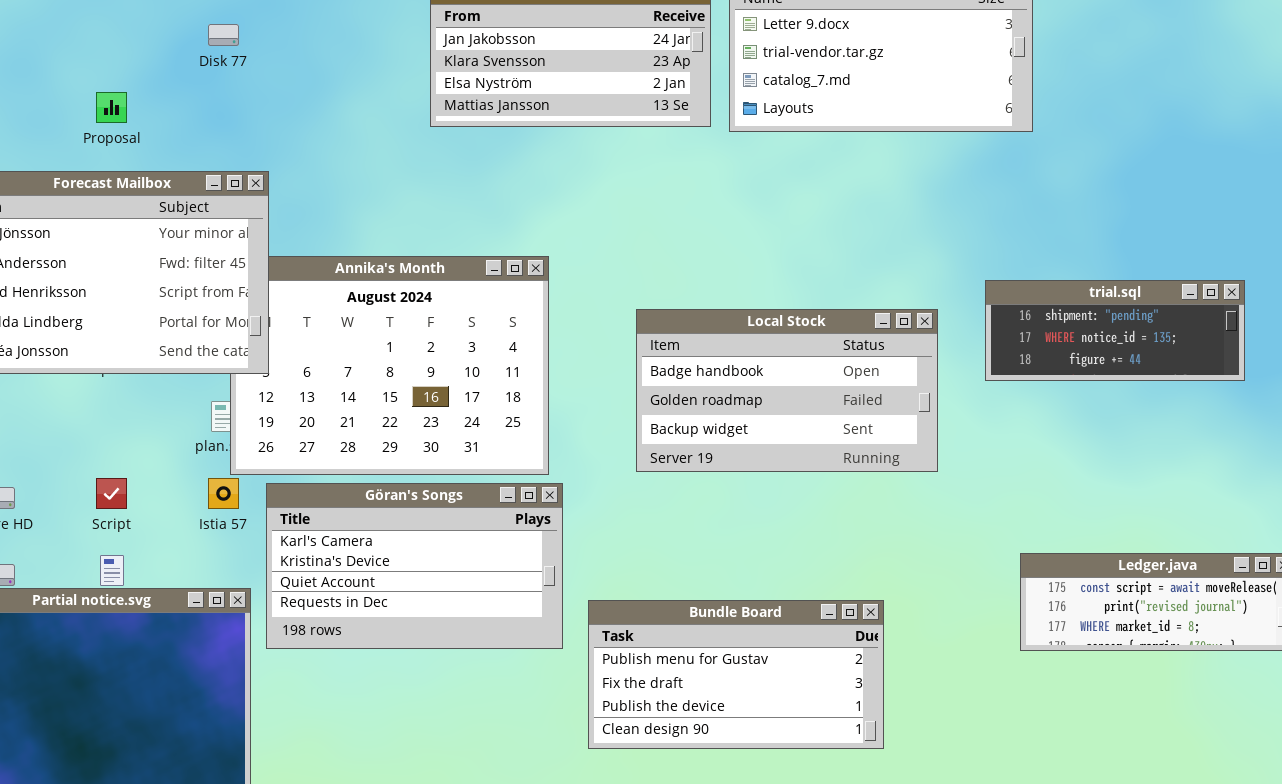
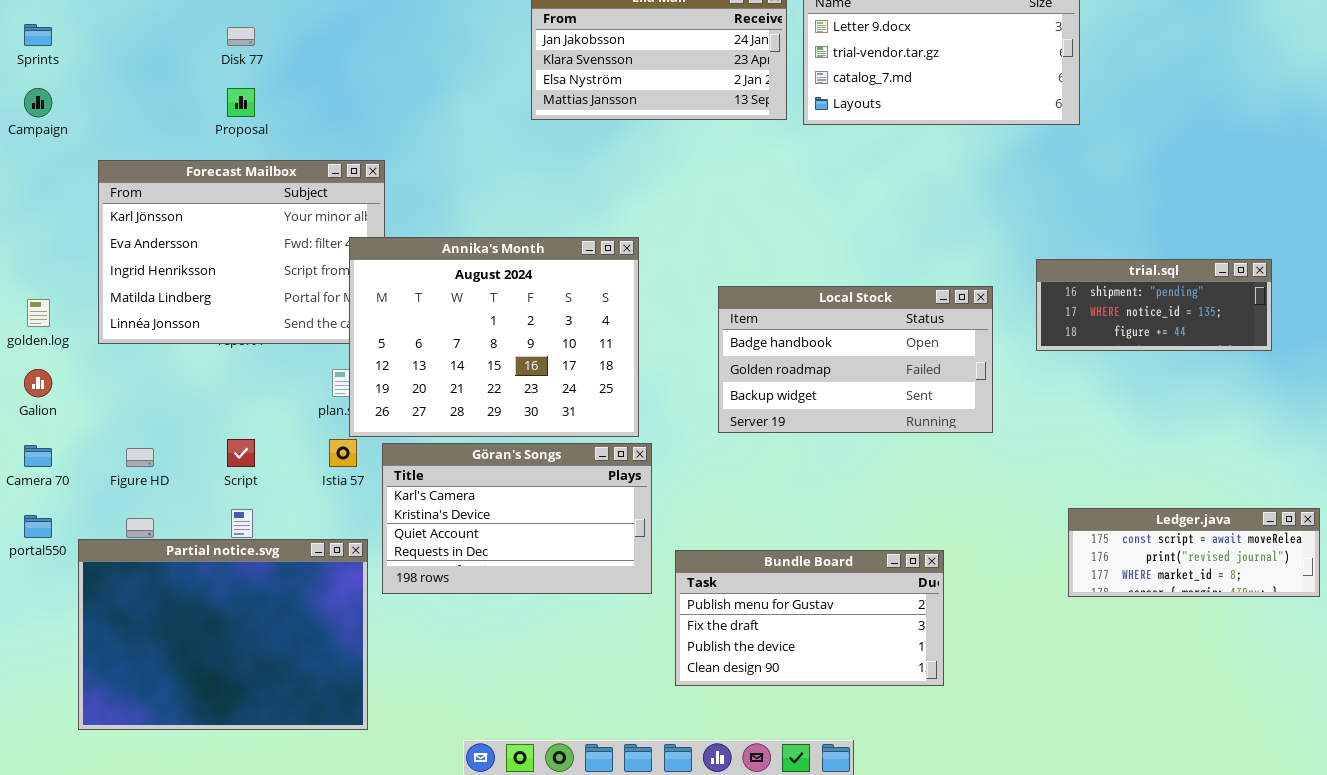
Disk 77: [208,24,239,46] -> [227,27,255,46], moved
Annika's Month: [230,256,549,475] -> [349,237,639,437], raised

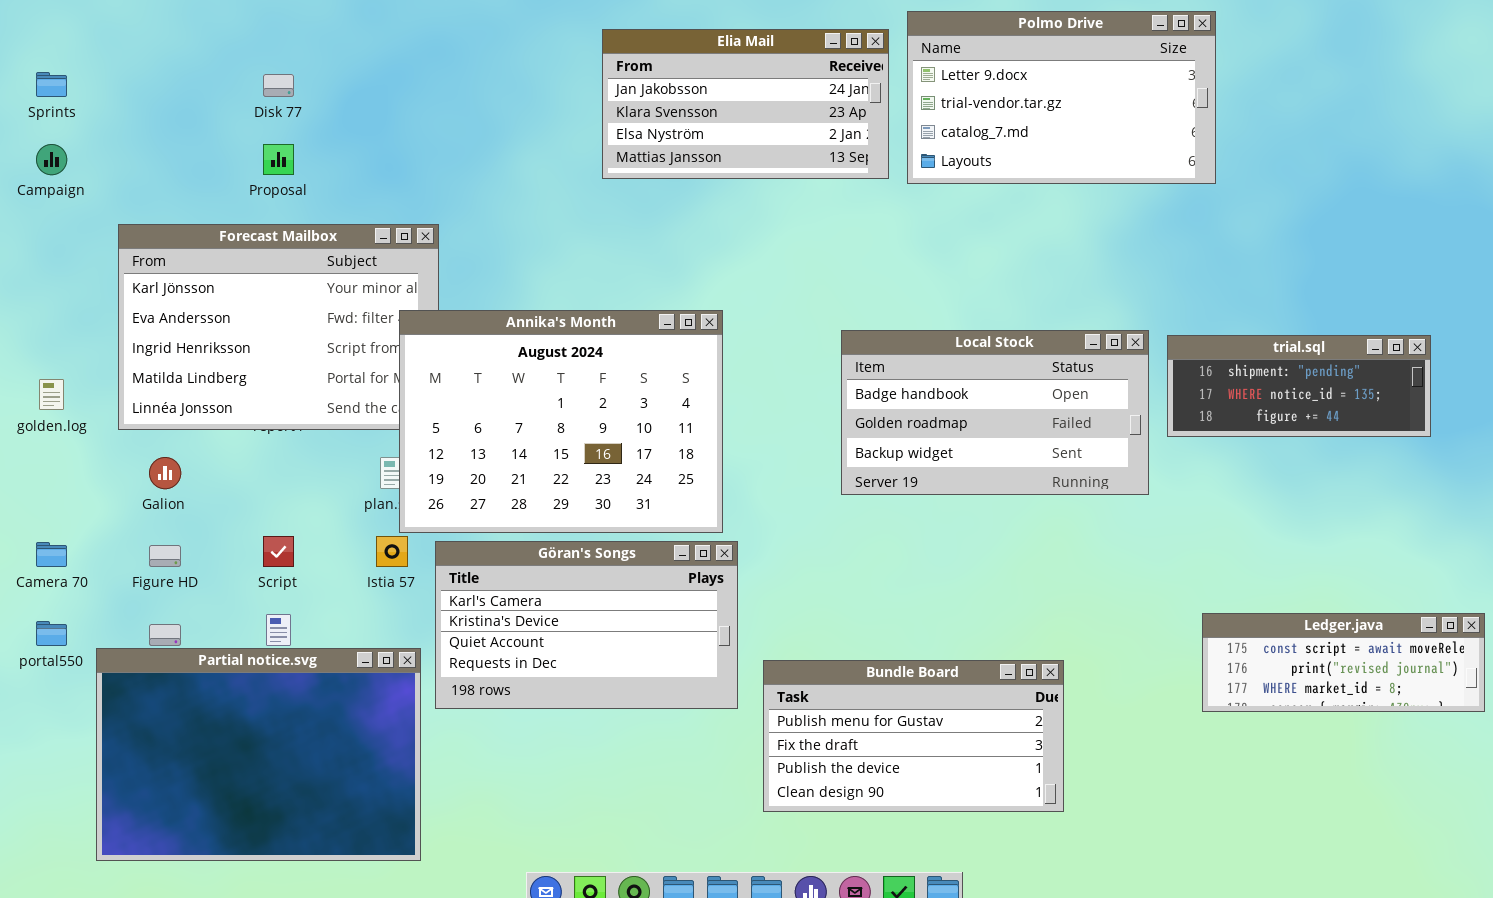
Local Stock: [718,286,993,433] -> [841,330,1149,495], moved
Galion: [24,369,52,397] -> [149,457,181,489], moved

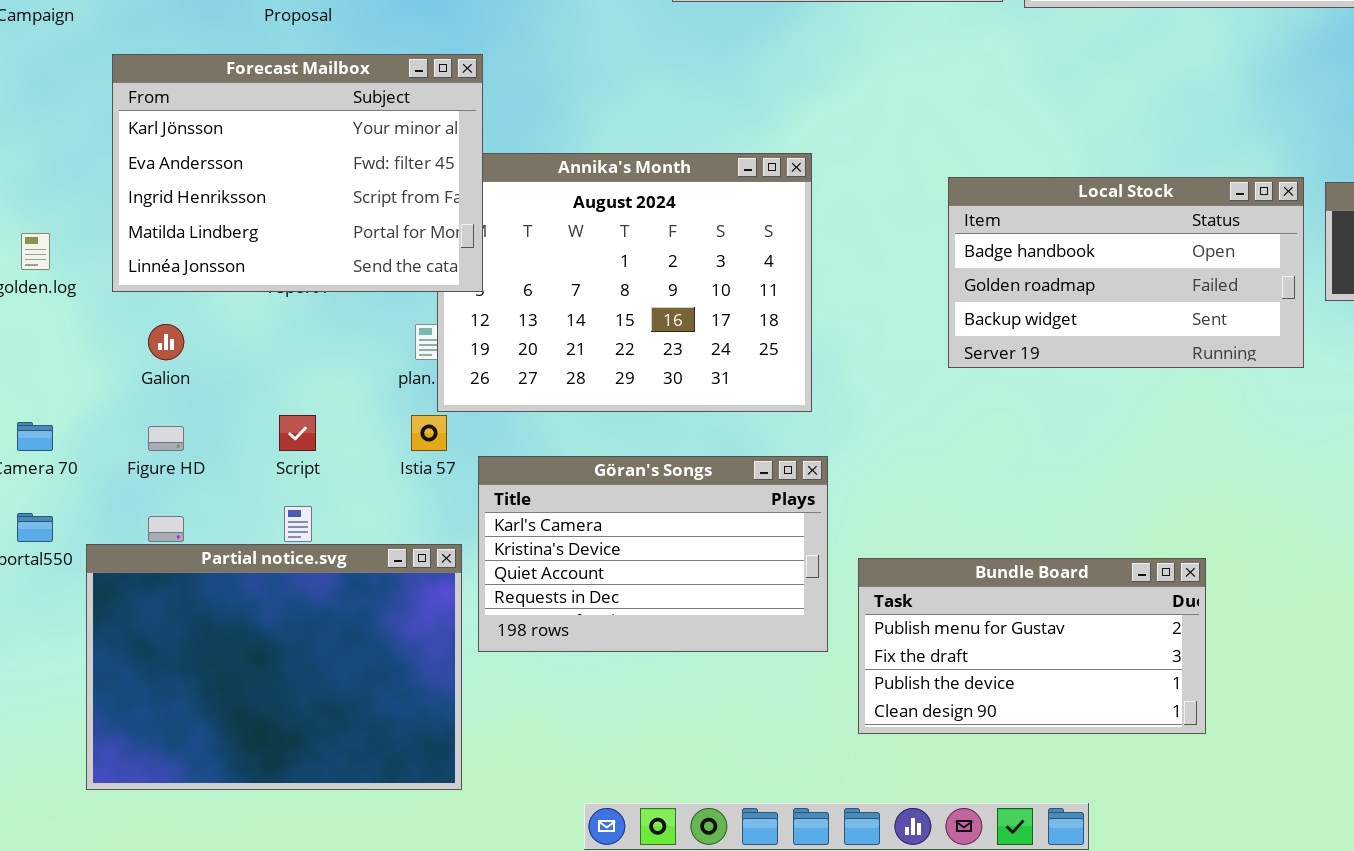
Forecast Mailbox: [118,224,439,430] -> [112,54,483,292], raised
Göran's Songs: [435,541,738,709] -> [478,456,828,652], moved

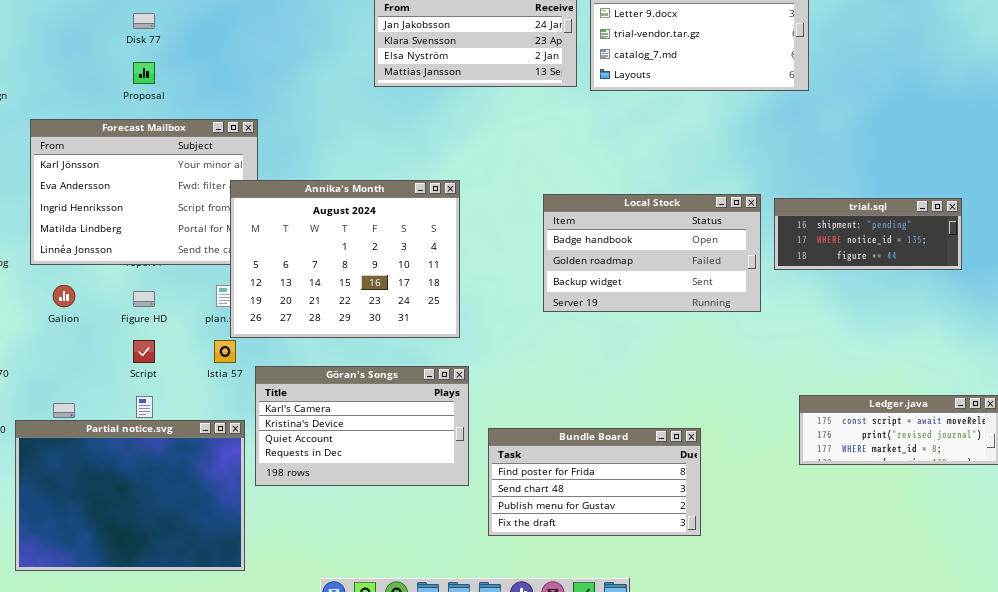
Annika's Month: [437,153,812,412] -> [230,180,460,338], raised
Figure HD: [148,426,184,451] -> [133,291,155,307], moved
Bundle Board: [858,558,1206,734] -> [488,428,701,536], scrolled up 2 rows

